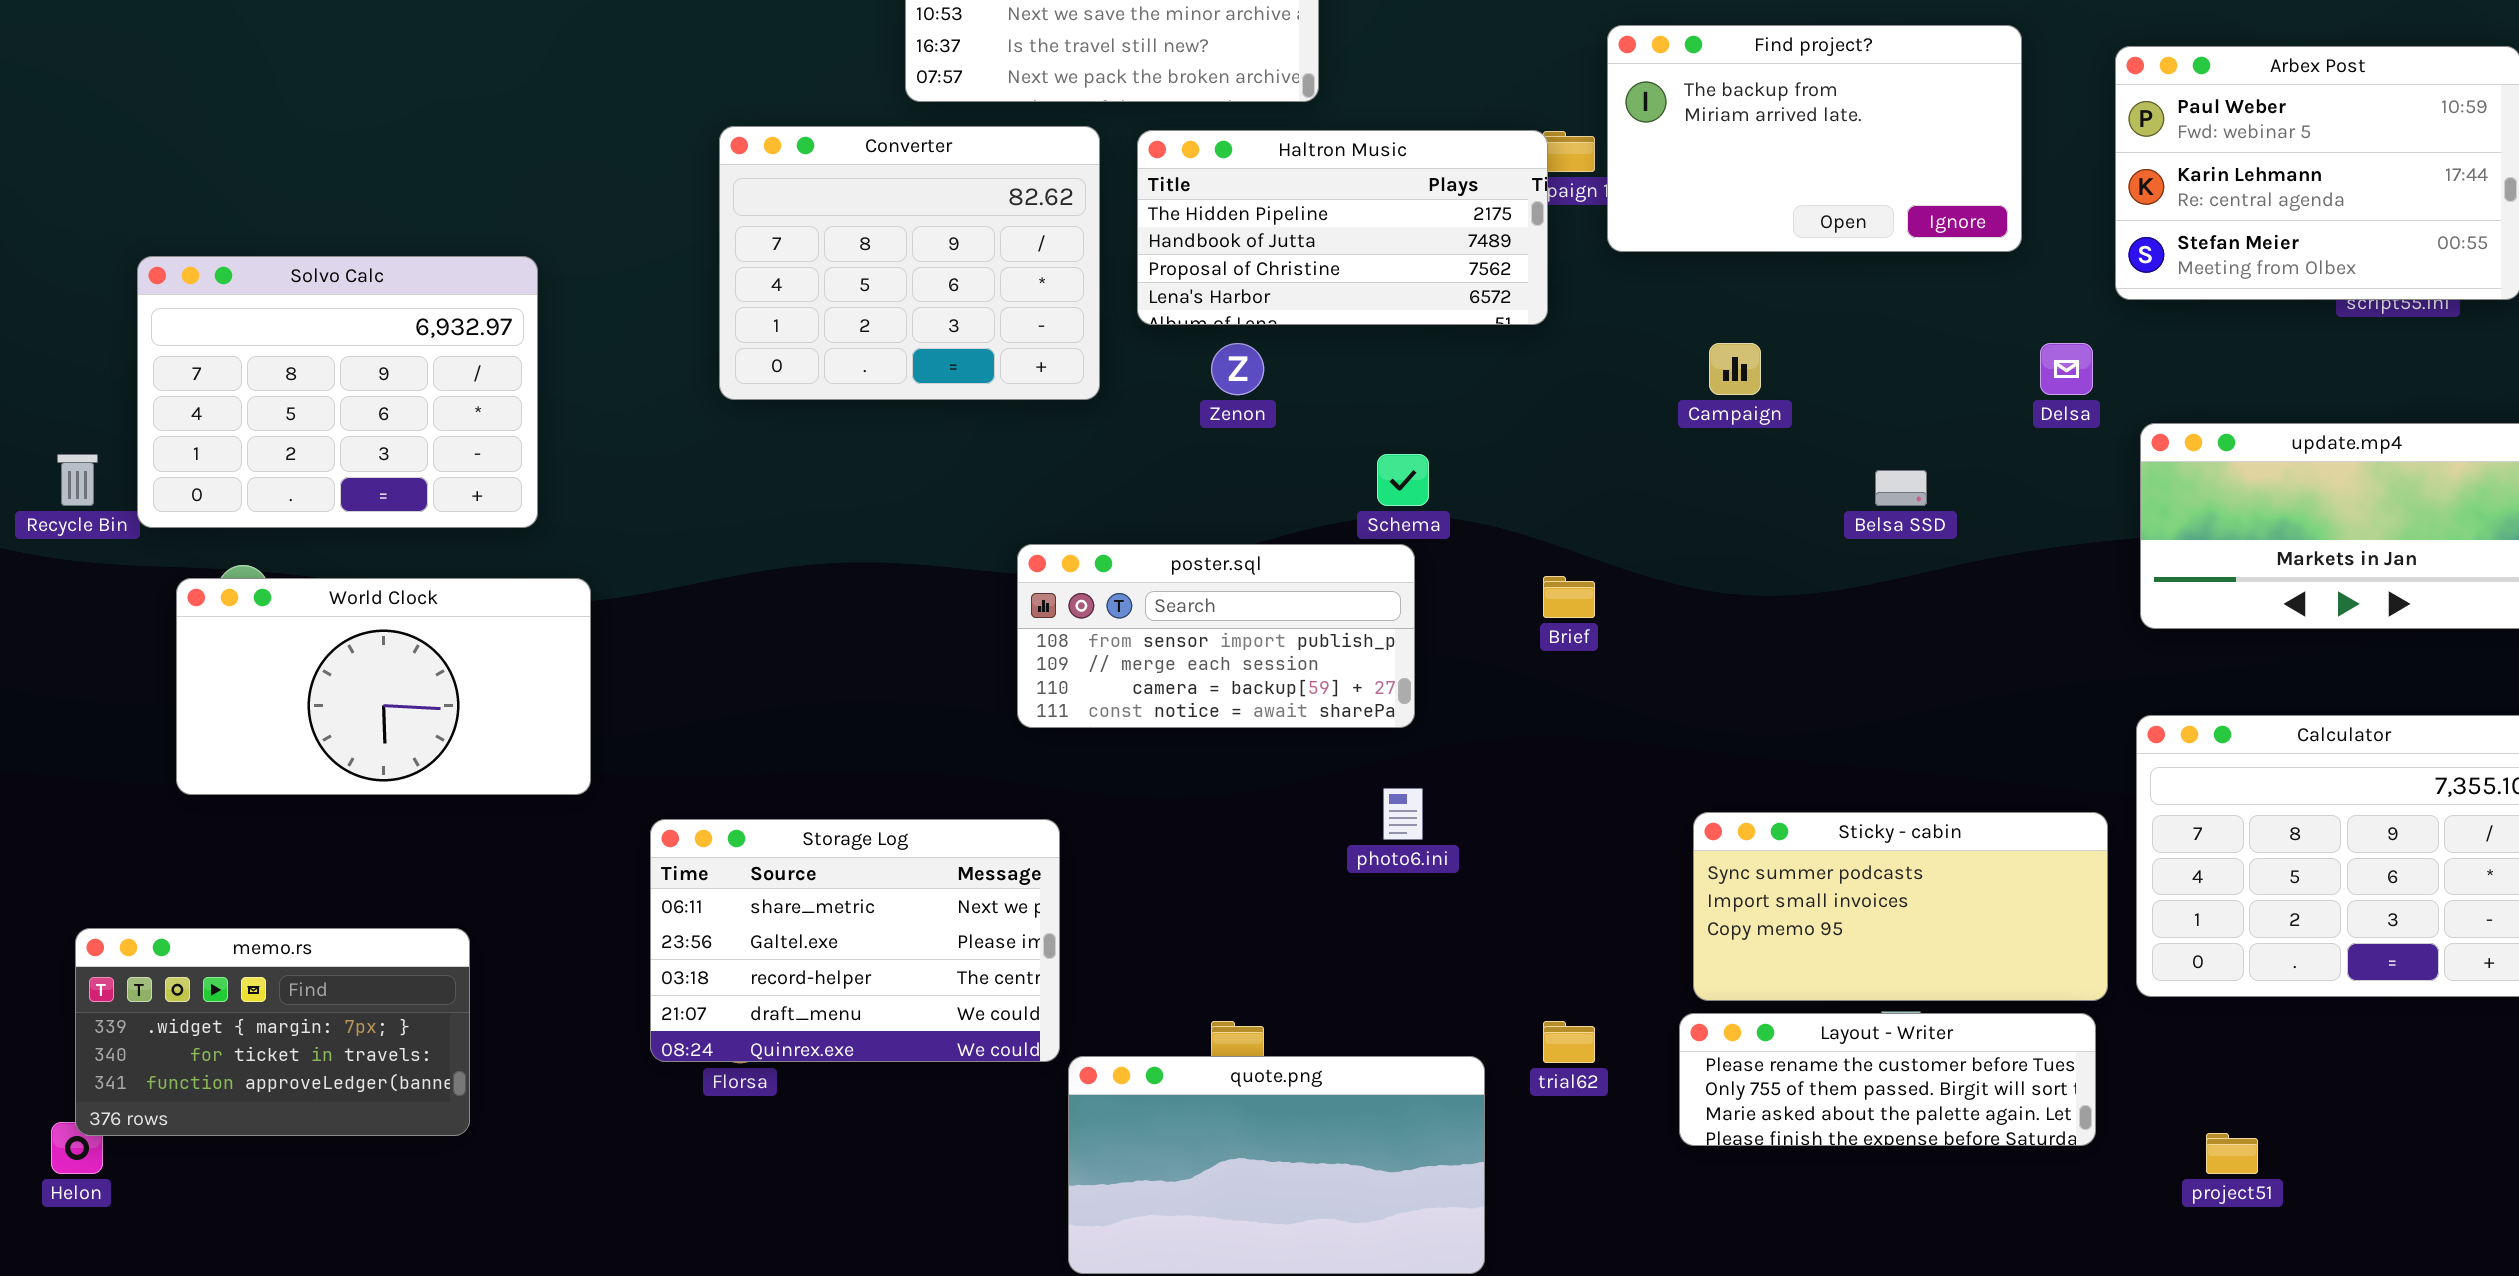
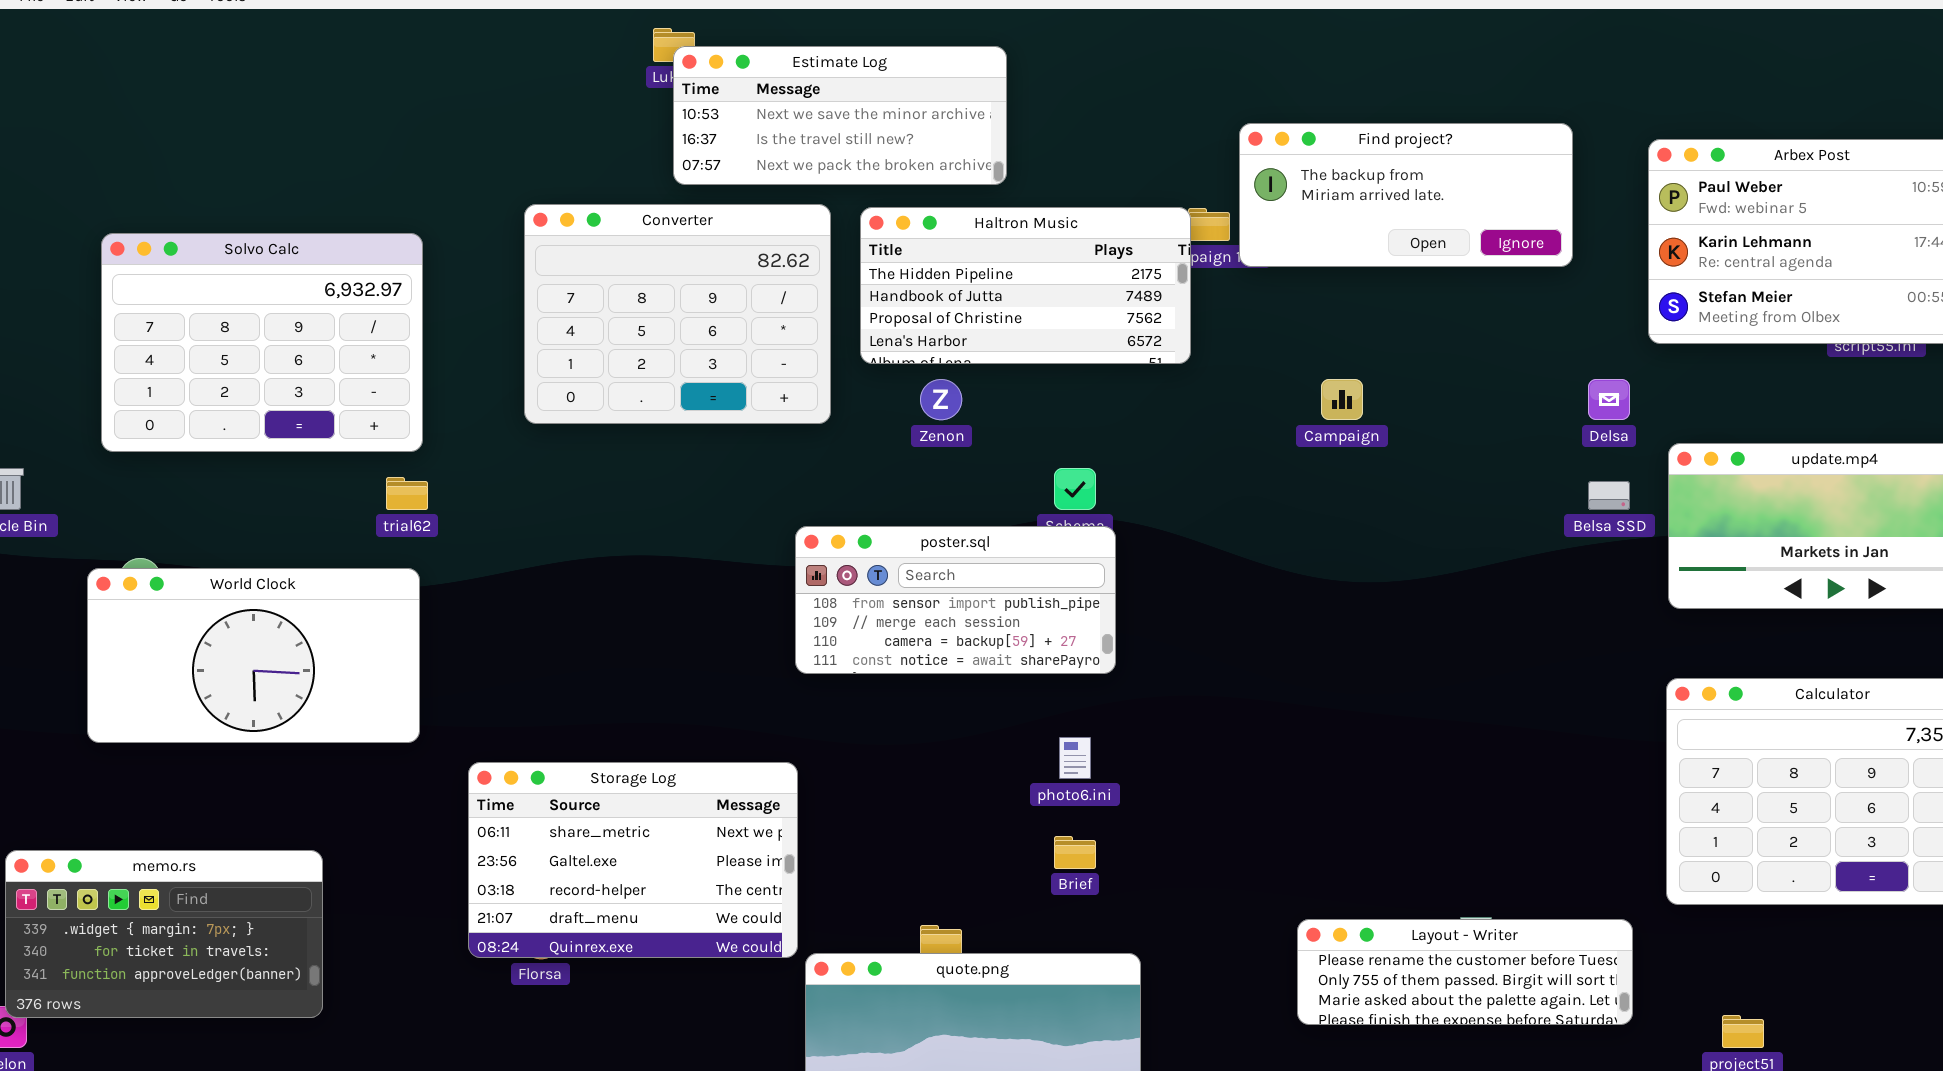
Find project?: [1607,25,2022,252] -> [1239,123,1573,267], resized
Solvo Calc: [137,256,538,528] -> [101,233,423,452], moved
Belsa SSD: [1875,470,1927,506] -> [1588,481,1630,510], moved
poster.sql: [1017,544,1415,728] -> [795,526,1116,674], moved
Brief: [1543,576,1595,618] -> [1054,836,1096,869], moved
Sticky - cabin: [1693,812,2108,1001] -> none, closed
trial62: [1543,1021,1595,1063] -> [386,477,428,510], moved

